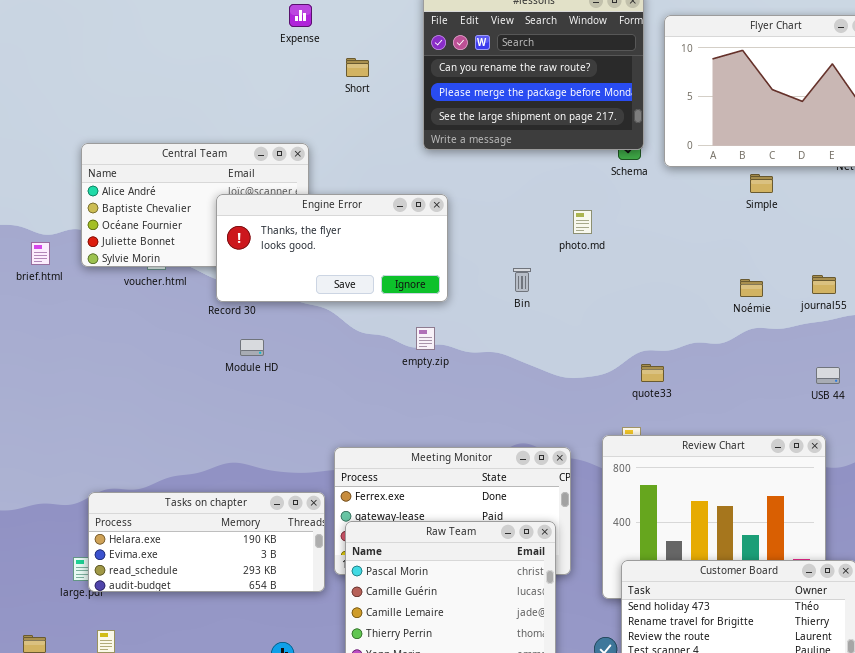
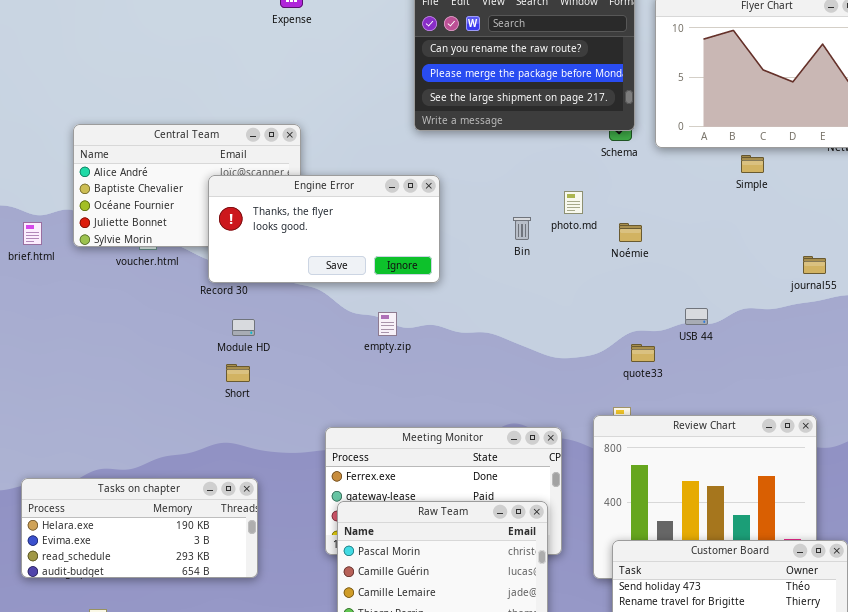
Short: [346,58,369,77] -> [226,364,250,382], moved
Bin: [513,268,531,292] -> [513,217,531,240], moved
Noémie: [740,279,763,297] -> [619,223,642,242], moved
empty.zip: [416,327,435,350] -> [378,312,397,336], moved
USB 44: [816,367,840,384] -> [685,308,708,325], moved
Tasks on chapter: [88,492,325,592] -> [21,478,258,578], moved

